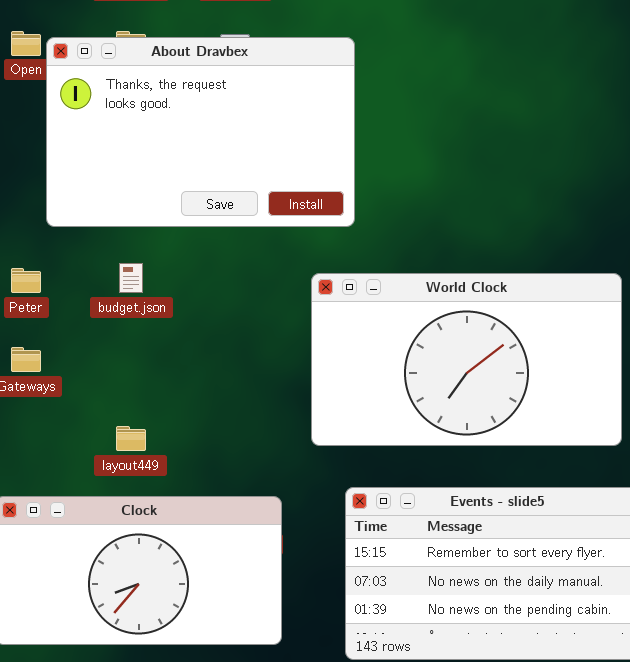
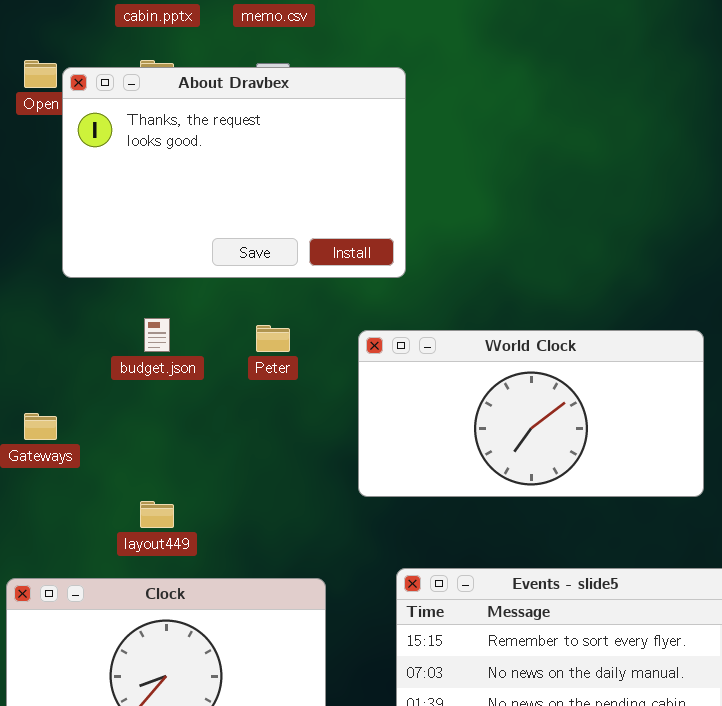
Peter: [11,268,41,293] -> [256,325,290,352], moved
World Clock: [311,273,622,446] -> [358,330,704,497], resized

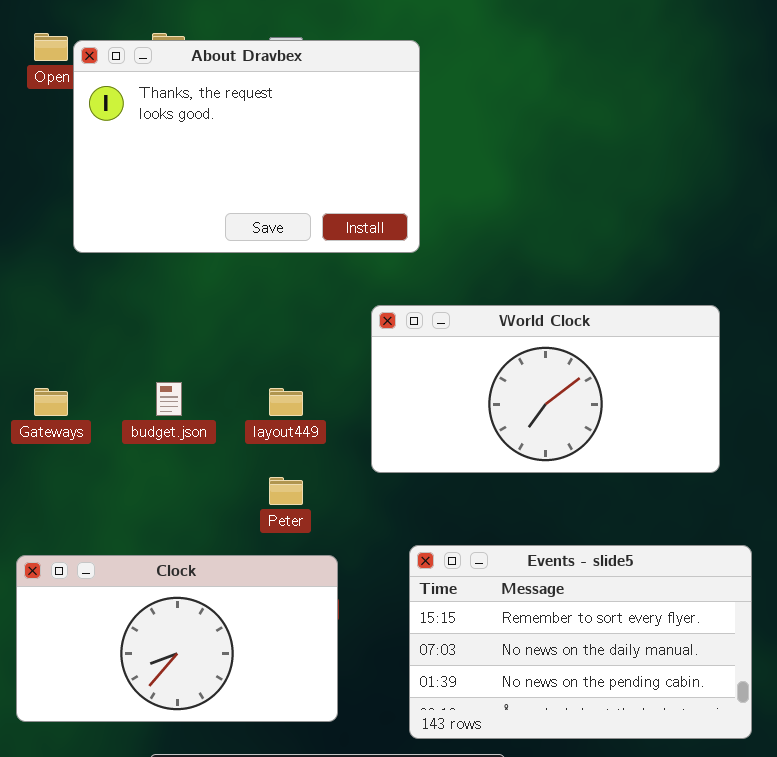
budget.json: [144,318,170,352] -> [156,382,182,416], moved
Peter: [256,325,290,352] -> [269,477,303,505], moved
layout449: [140,501,174,528] -> [269,388,303,416], moved

